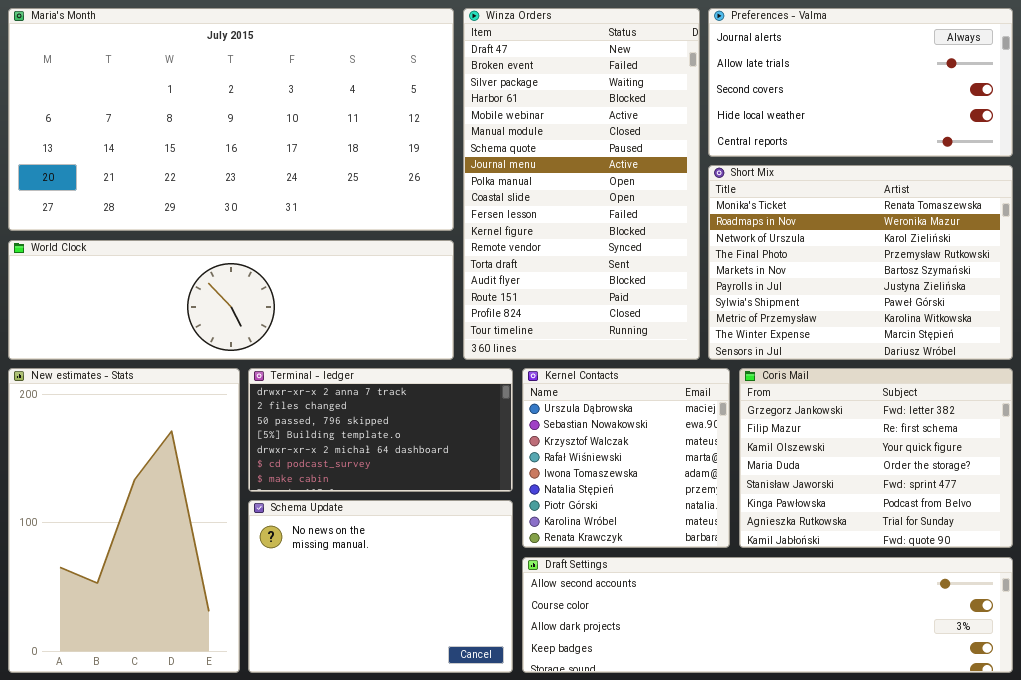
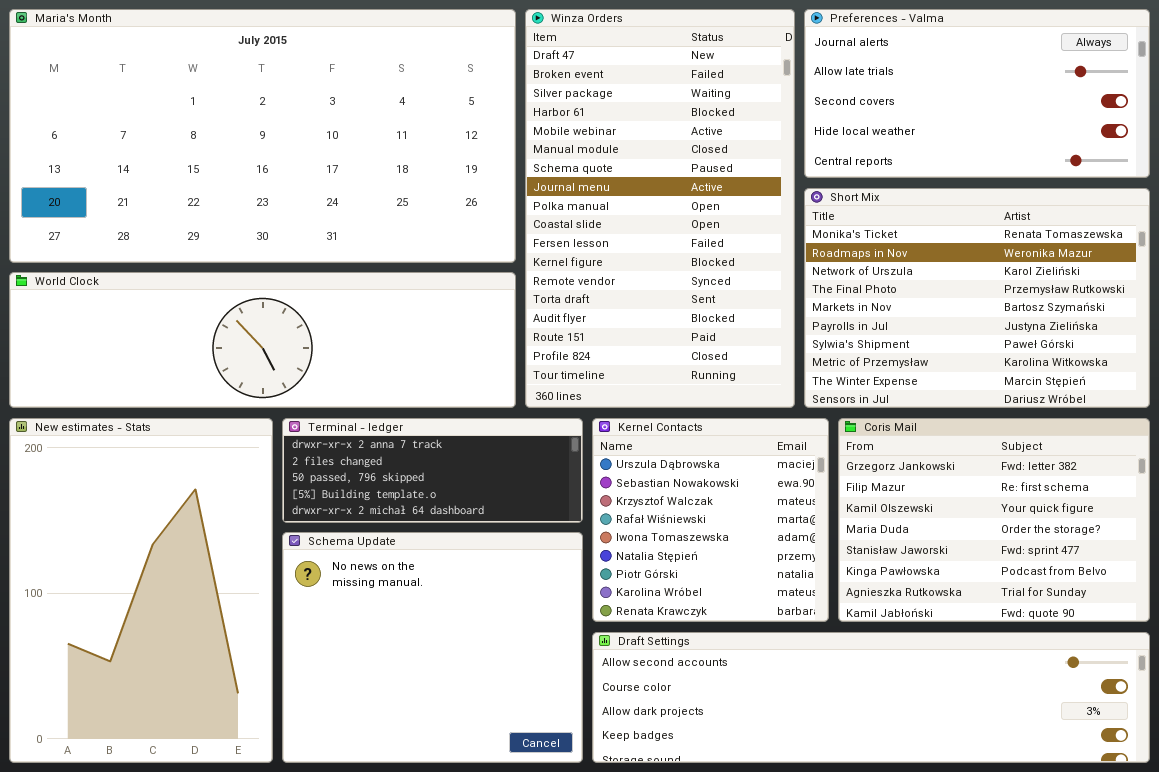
Terminal - ledger: [248,368,513,492] -> [282,418,583,523], resized
Schema Update: [248,500,513,673] -> [282,532,583,763], resized

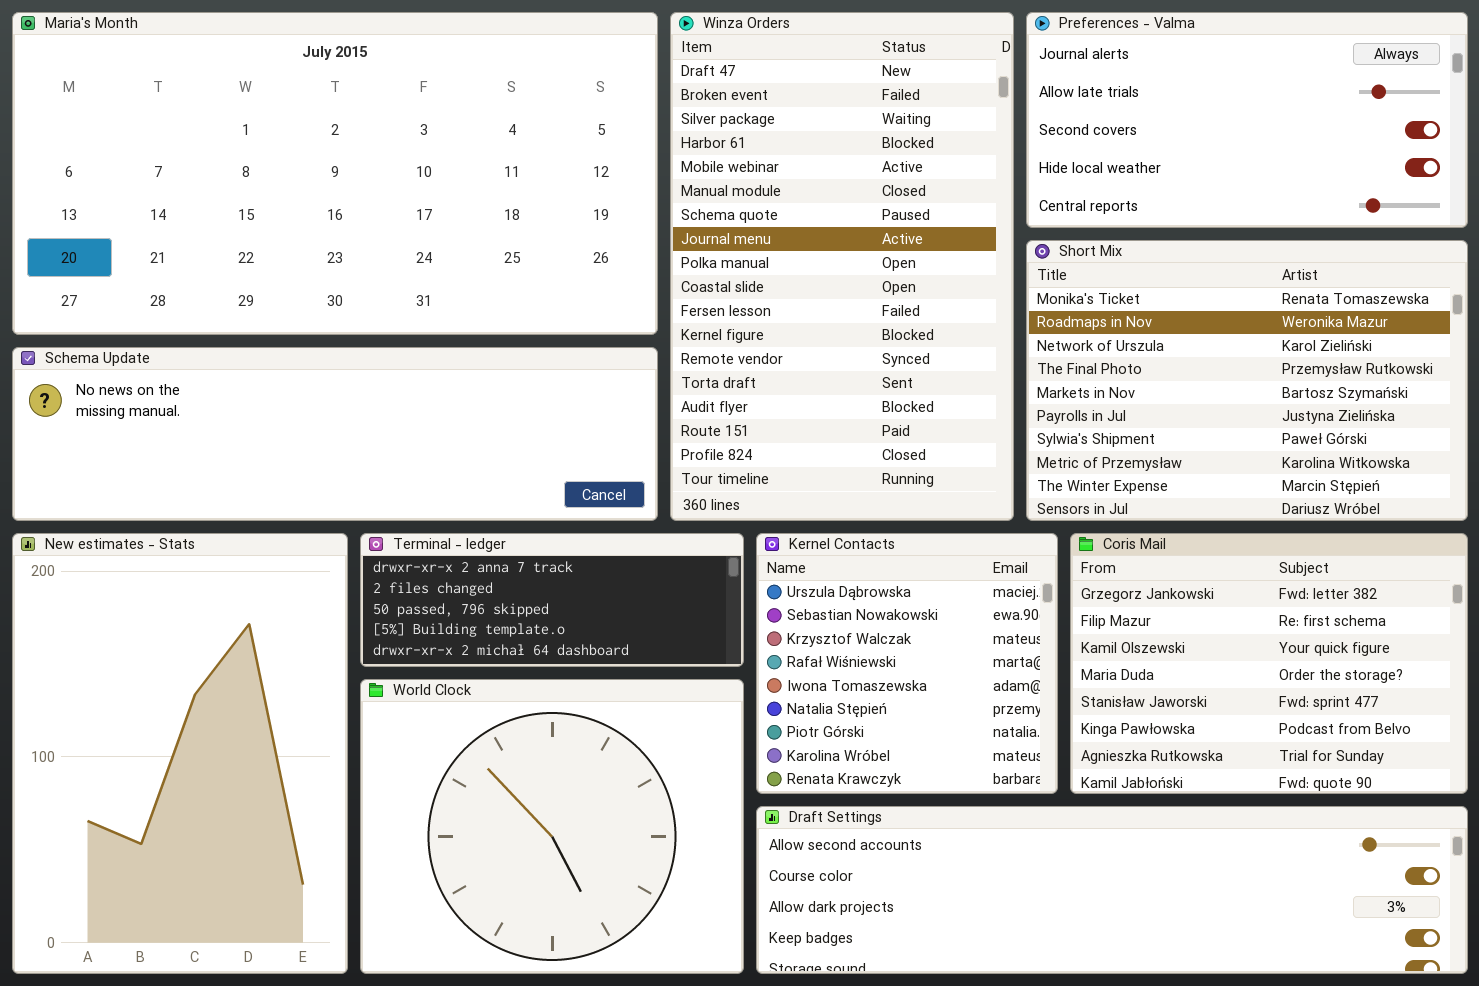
World Clock: [9,272,516,408] -> [360,679,744,974], moved, resized
Schema Update: [282,532,583,763] -> [12,347,658,521], moved, resized

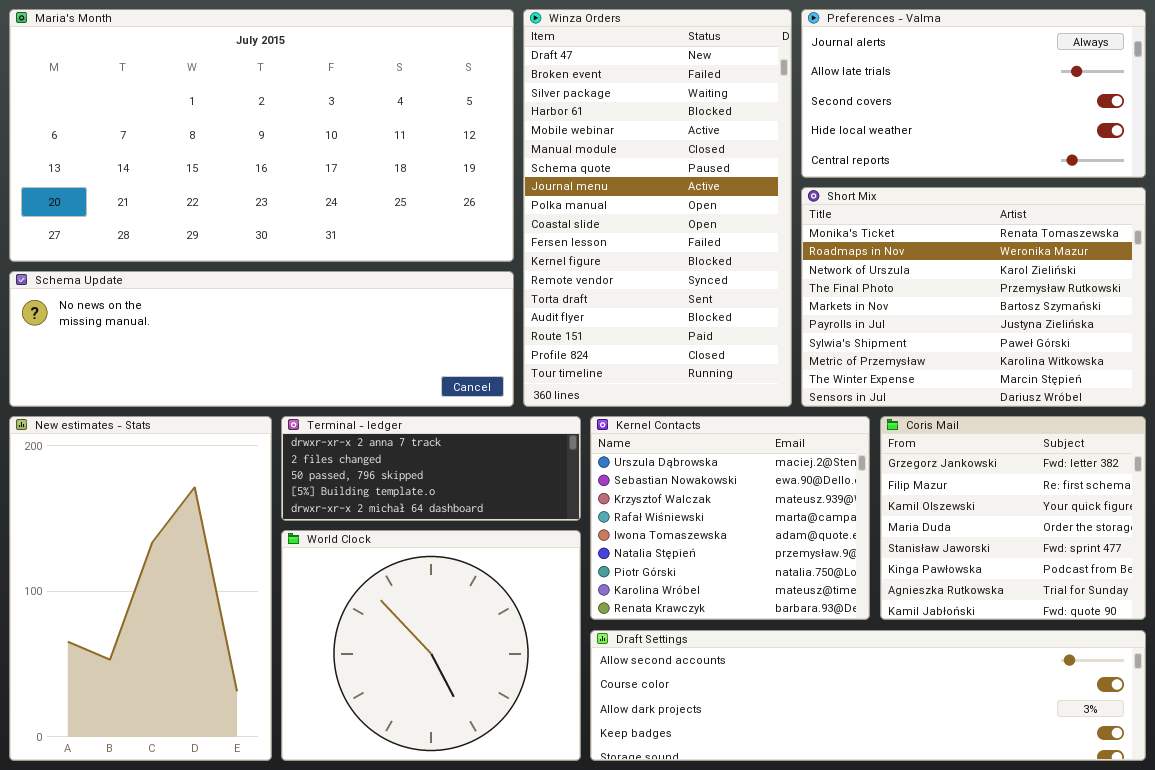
Kernel Contacts: [756,533,1058,794] -> [590,416,870,620], resized
Coris Mail: [1070,533,1468,794] -> [880,416,1146,620], resized

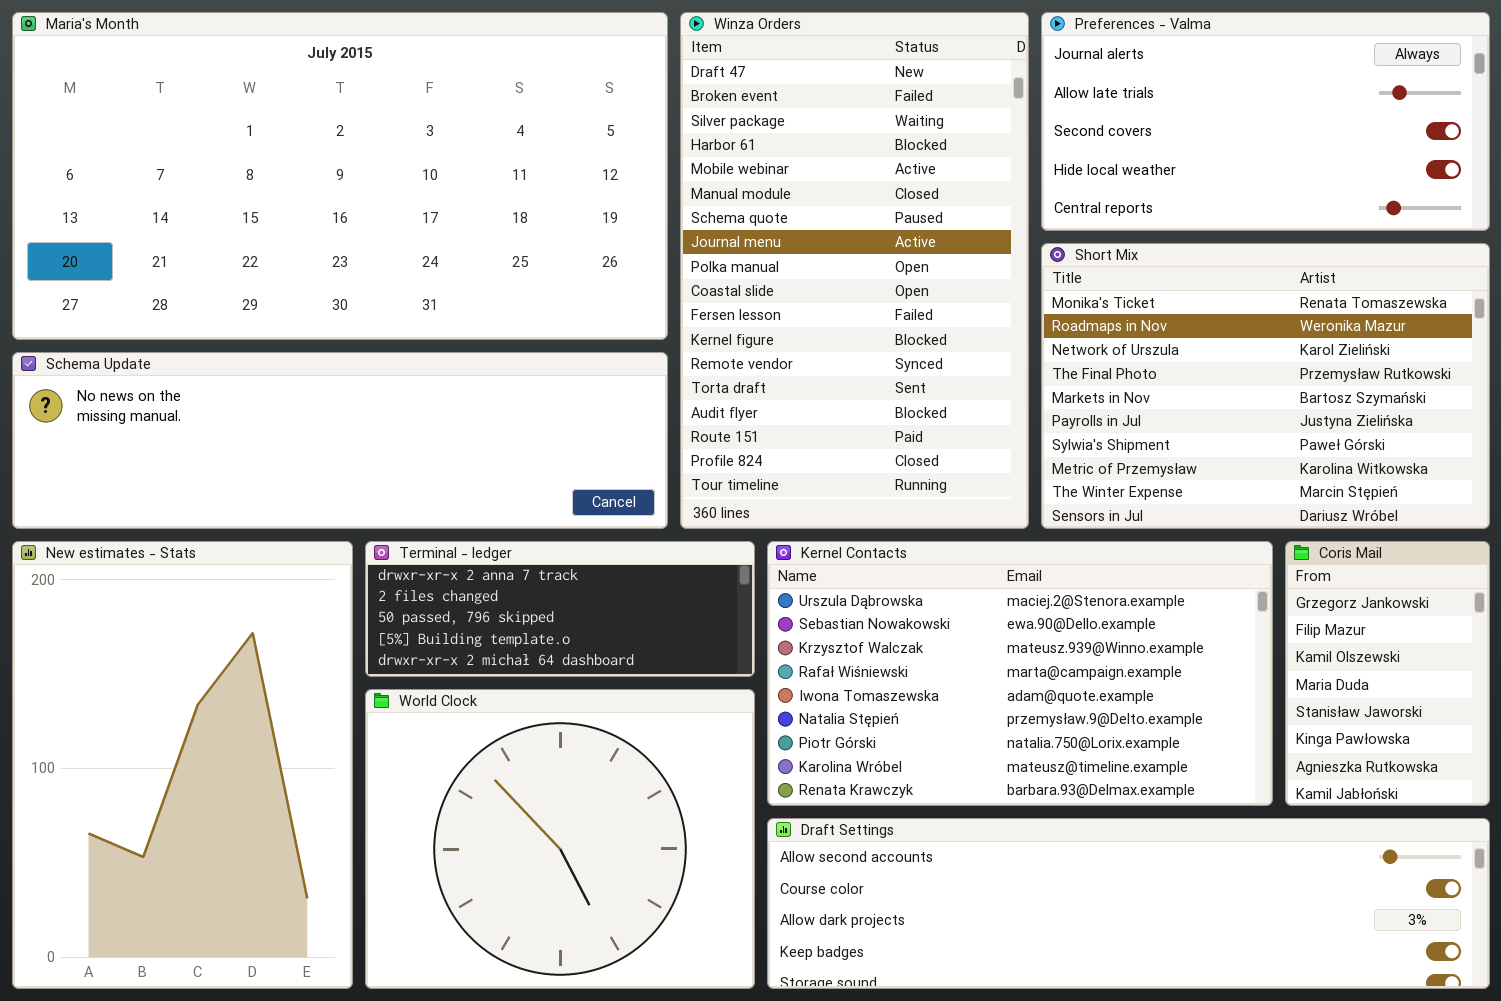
Kernel Contacts: [590,416,870,620] -> [767,541,1273,806], resized
Coris Mail: [880,416,1146,620] -> [1285,541,1490,806], resized

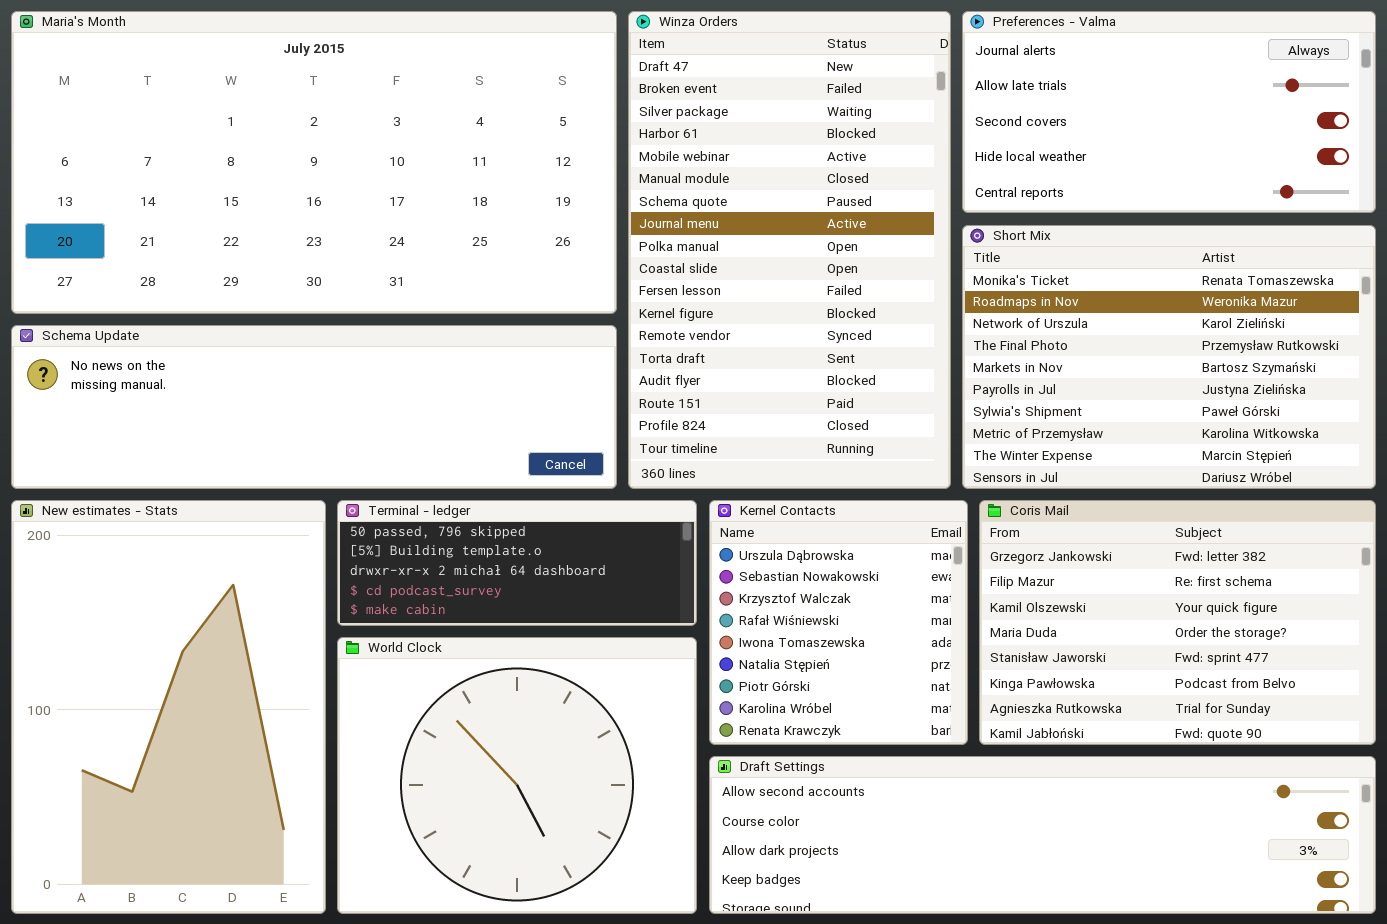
Terminal - ledger: [365,541,755,677] -> [337,500,697,626], scrolled down 2 rows
Kernel Contacts: [767,541,1273,806] -> [709,500,968,745], resized
Coris Mail: [1285,541,1490,806] -> [979,500,1376,745], resized

